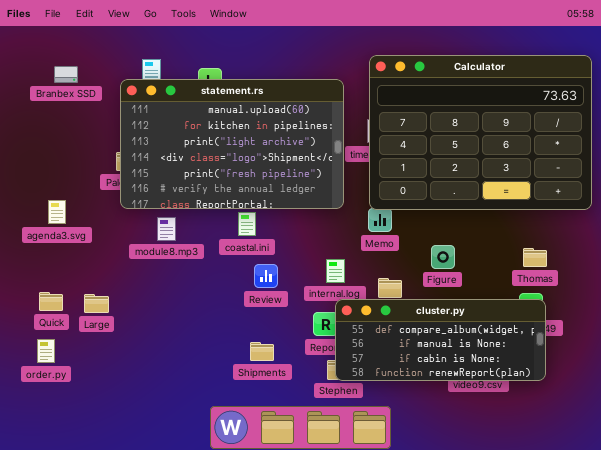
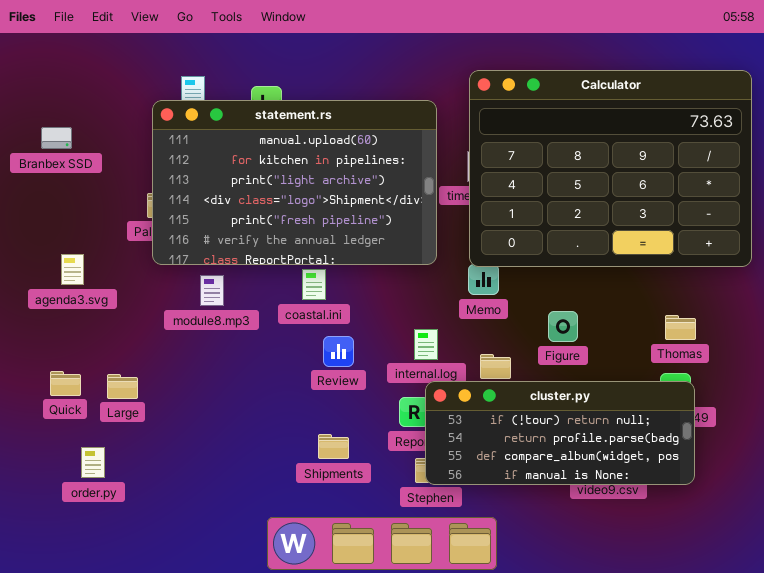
Branbex SSD: [54,66,78,83] -> [41,127,72,149], moved
cluster.py: [335,299,546,381] -> [425,381,695,485], scrolled up 2 rows
order.py: [37,339,55,363] -> [81,447,105,478], moved

